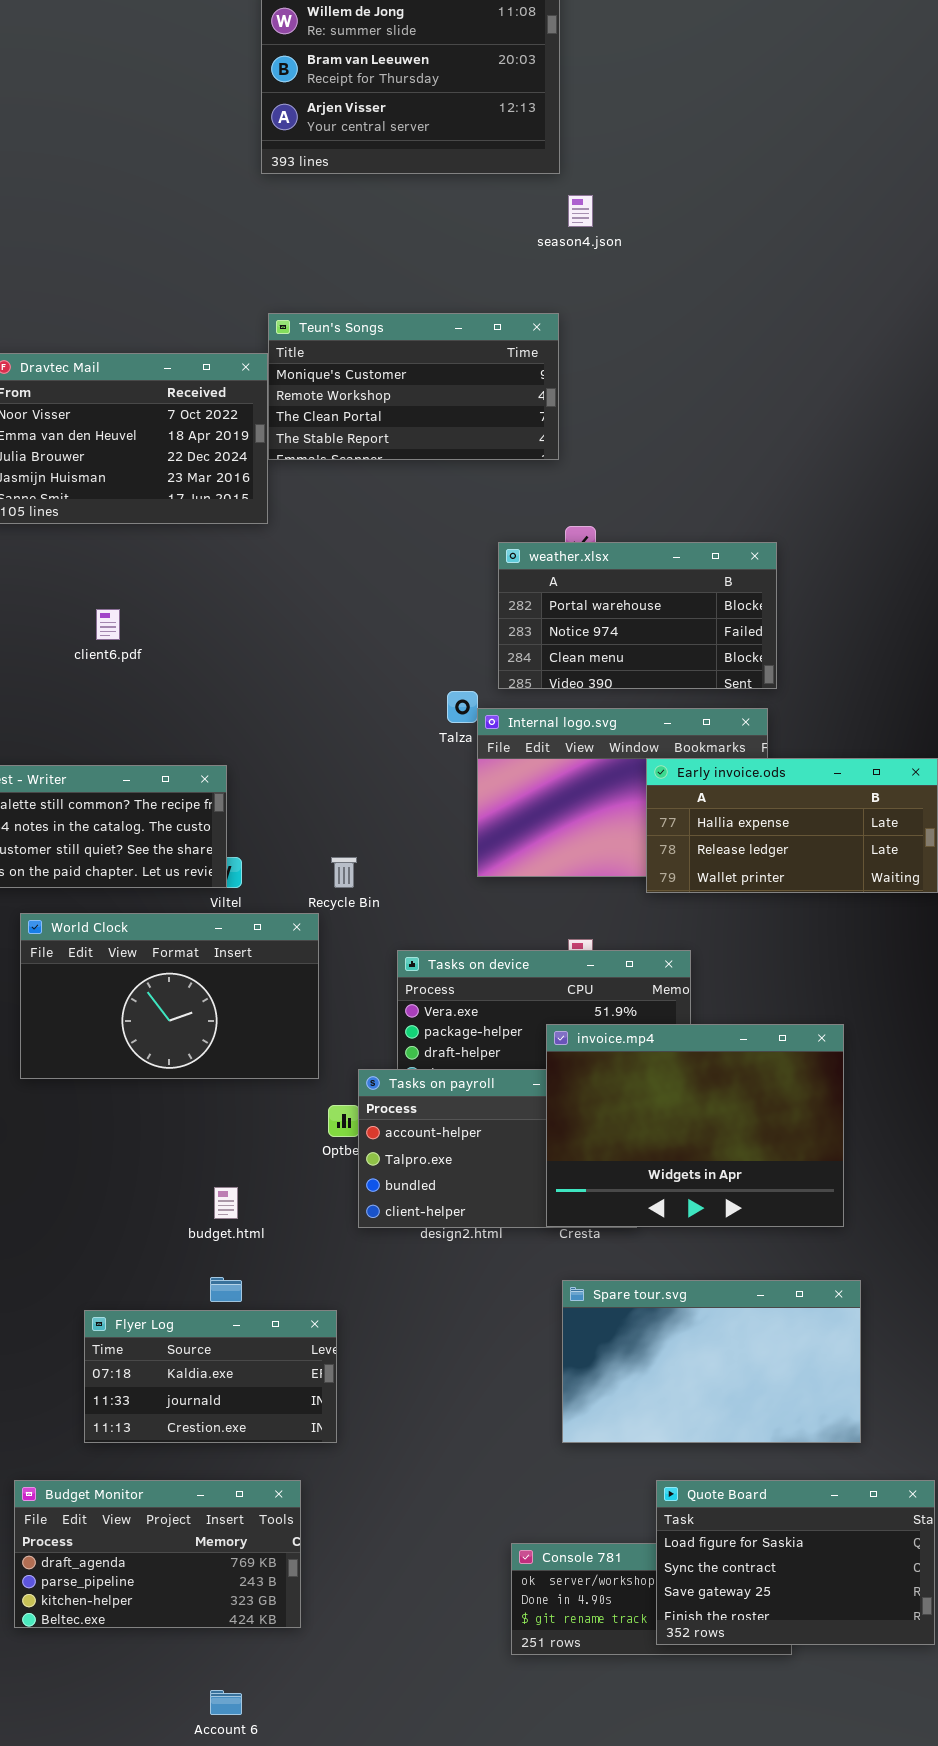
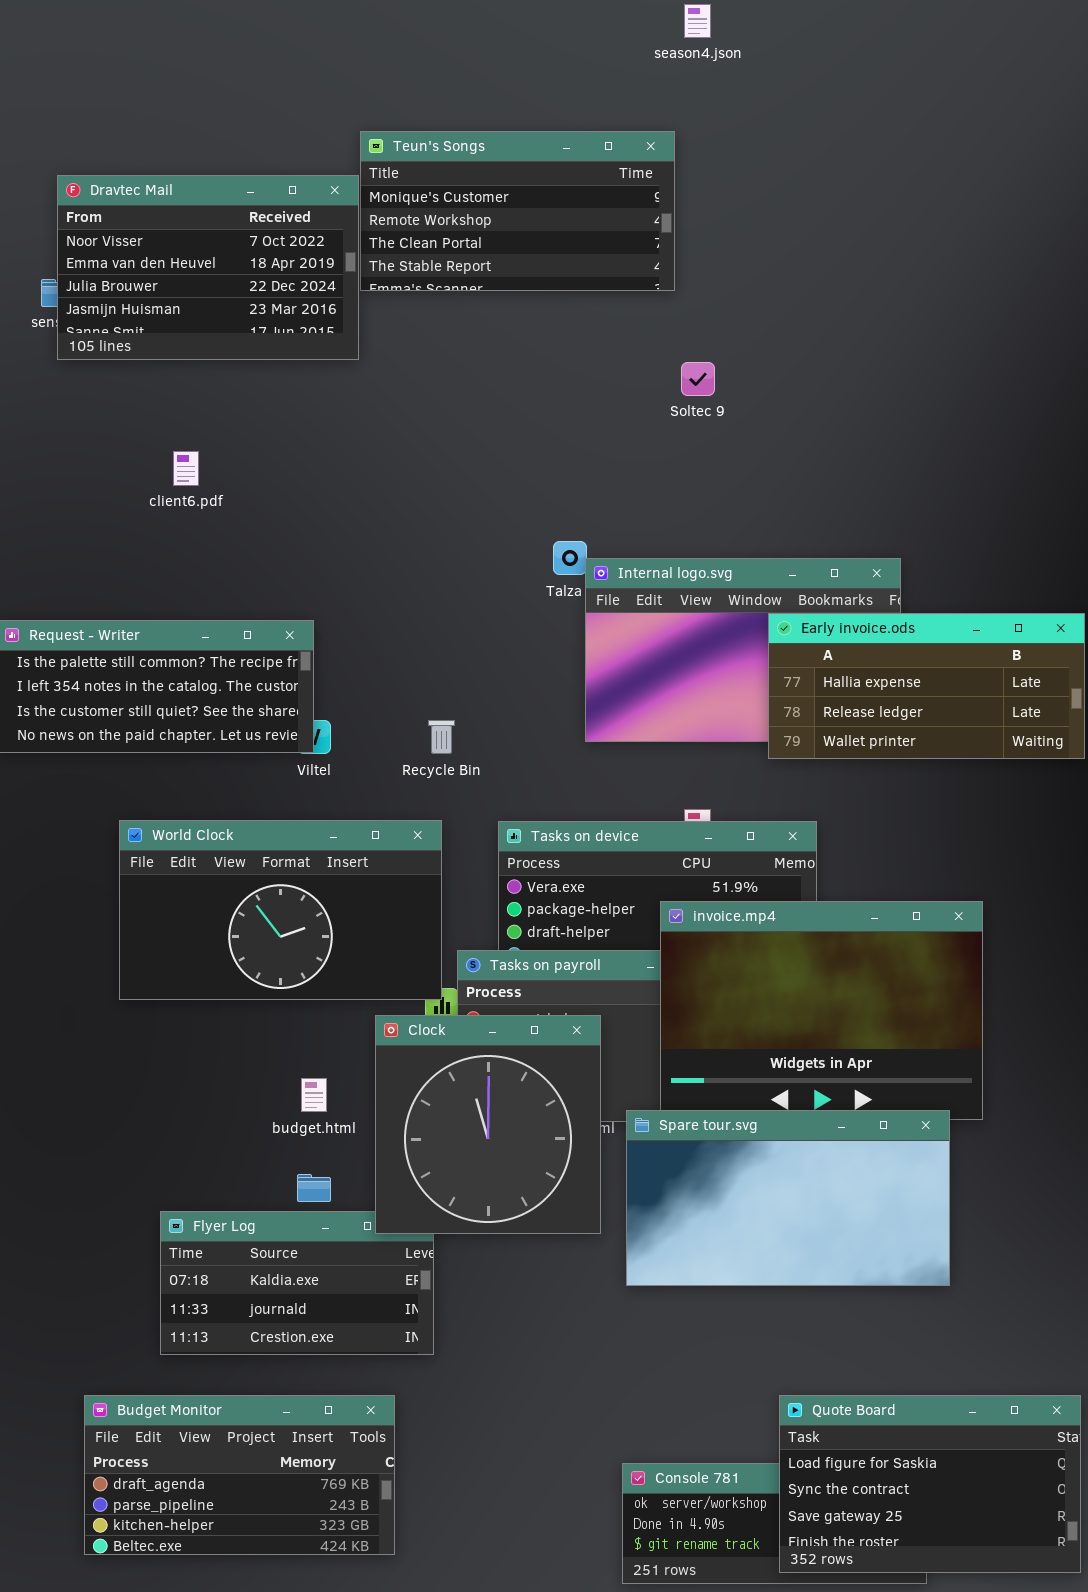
weather.xlsx: [498,542,777,689] -> none, closed
World Clock: [20,913,319,1079] -> [119,820,442,1000], moved
Clock: none -> [375,1015,601,1234], opened
Spare tour.svg: [562,1280,861,1443] -> [626,1110,950,1286], moved

